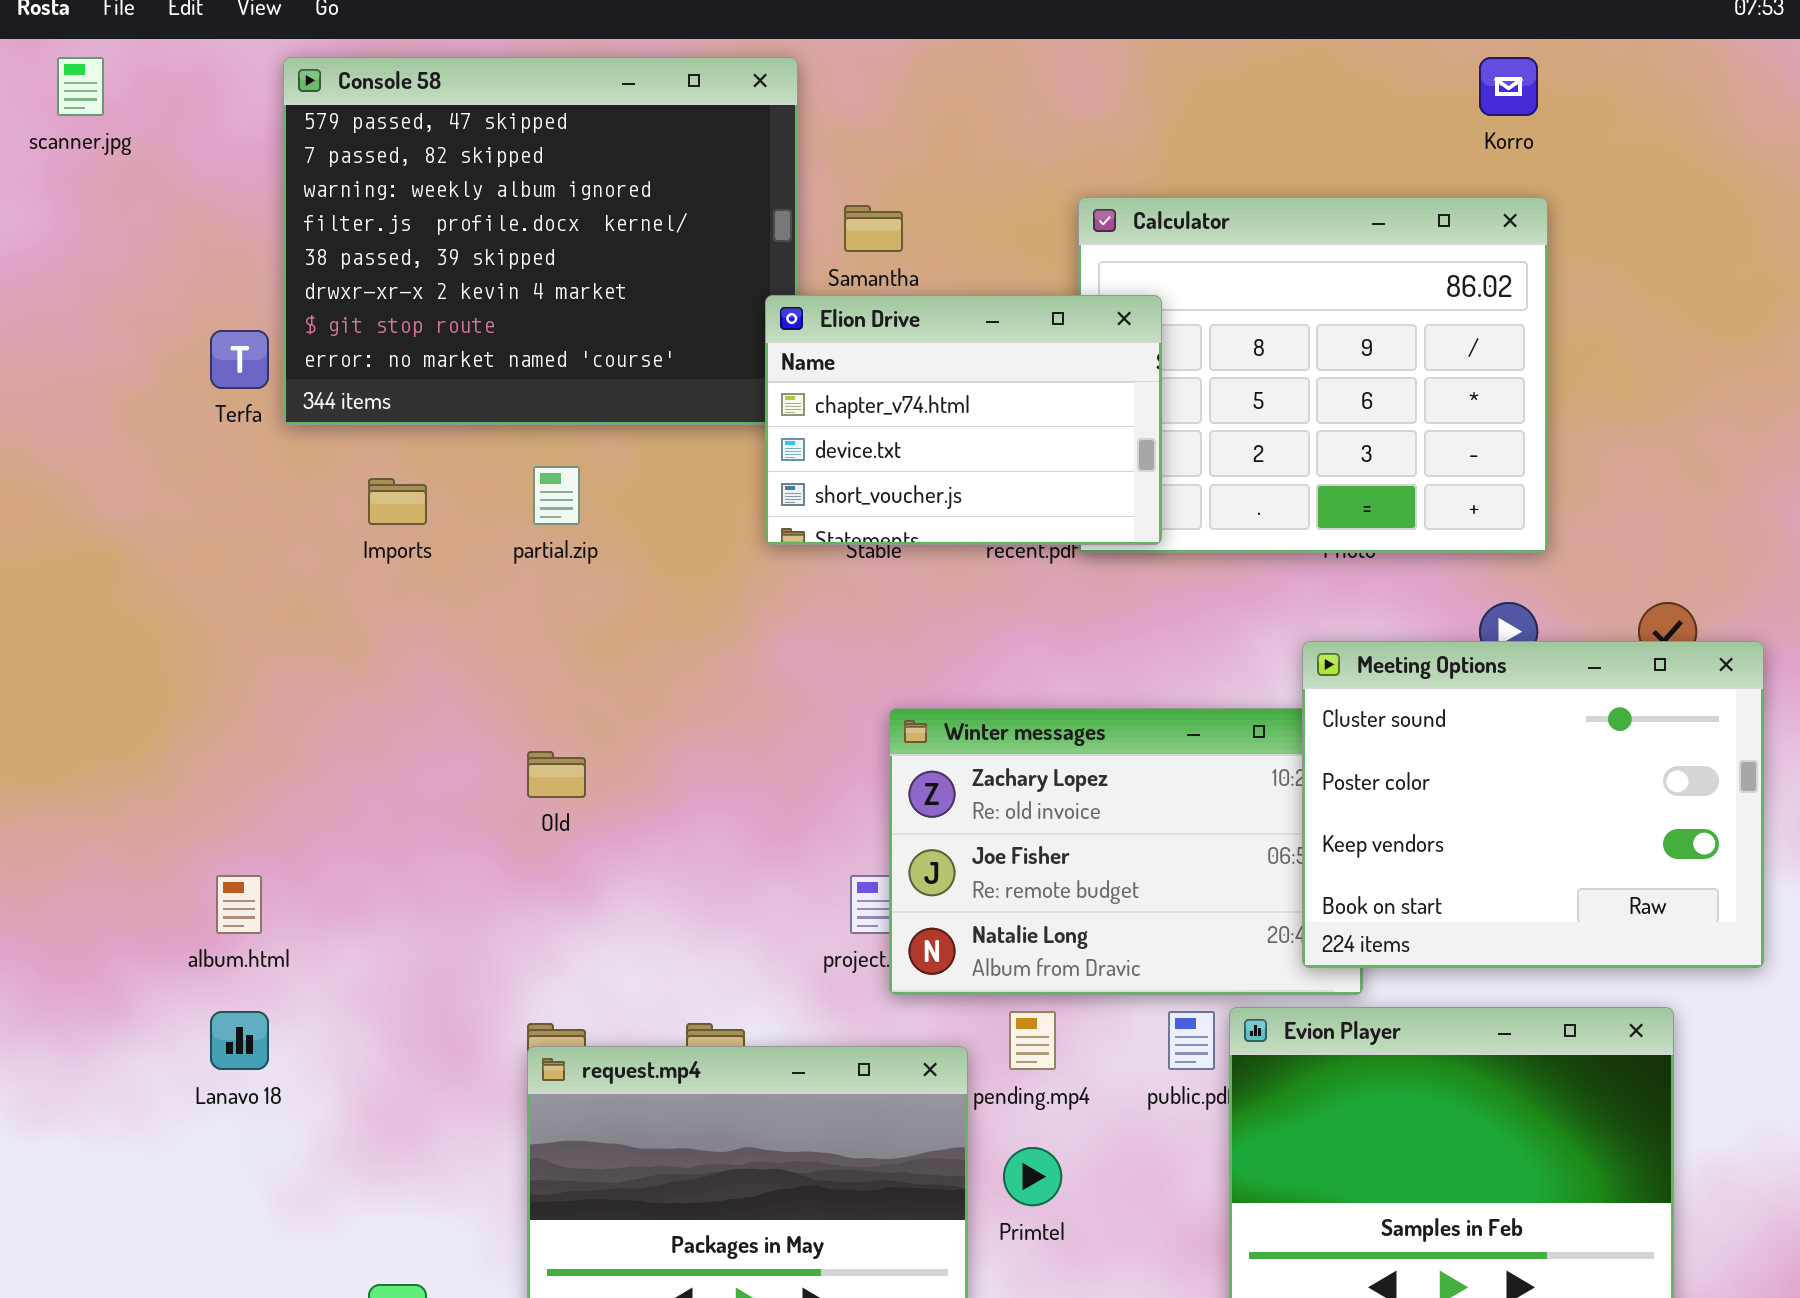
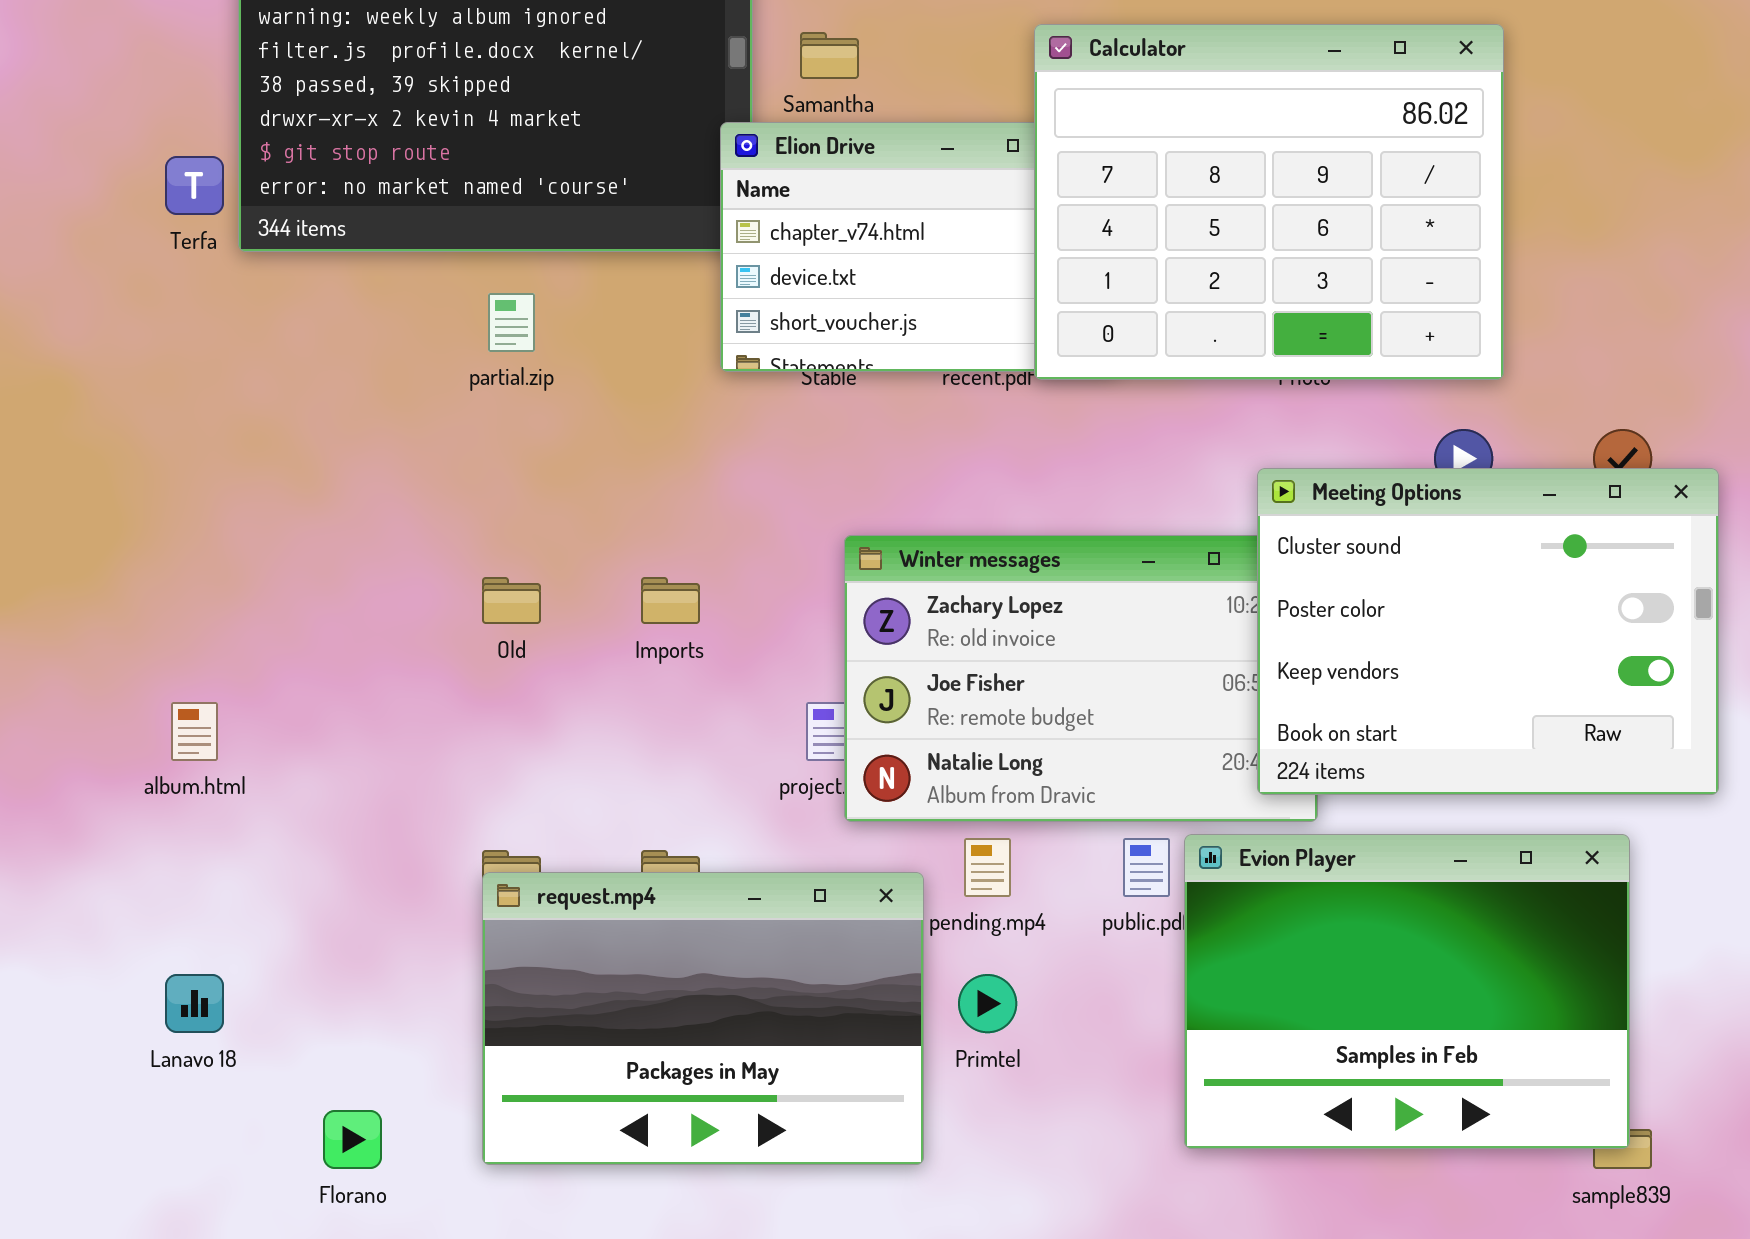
Calculator: [1078,197,1548,553] -> [1034,24,1504,380], raised
Imports: [368,478,427,525] -> [641,577,700,624], moved
Lanavo 18: [210,1011,269,1070] -> [165,974,224,1033], moved

